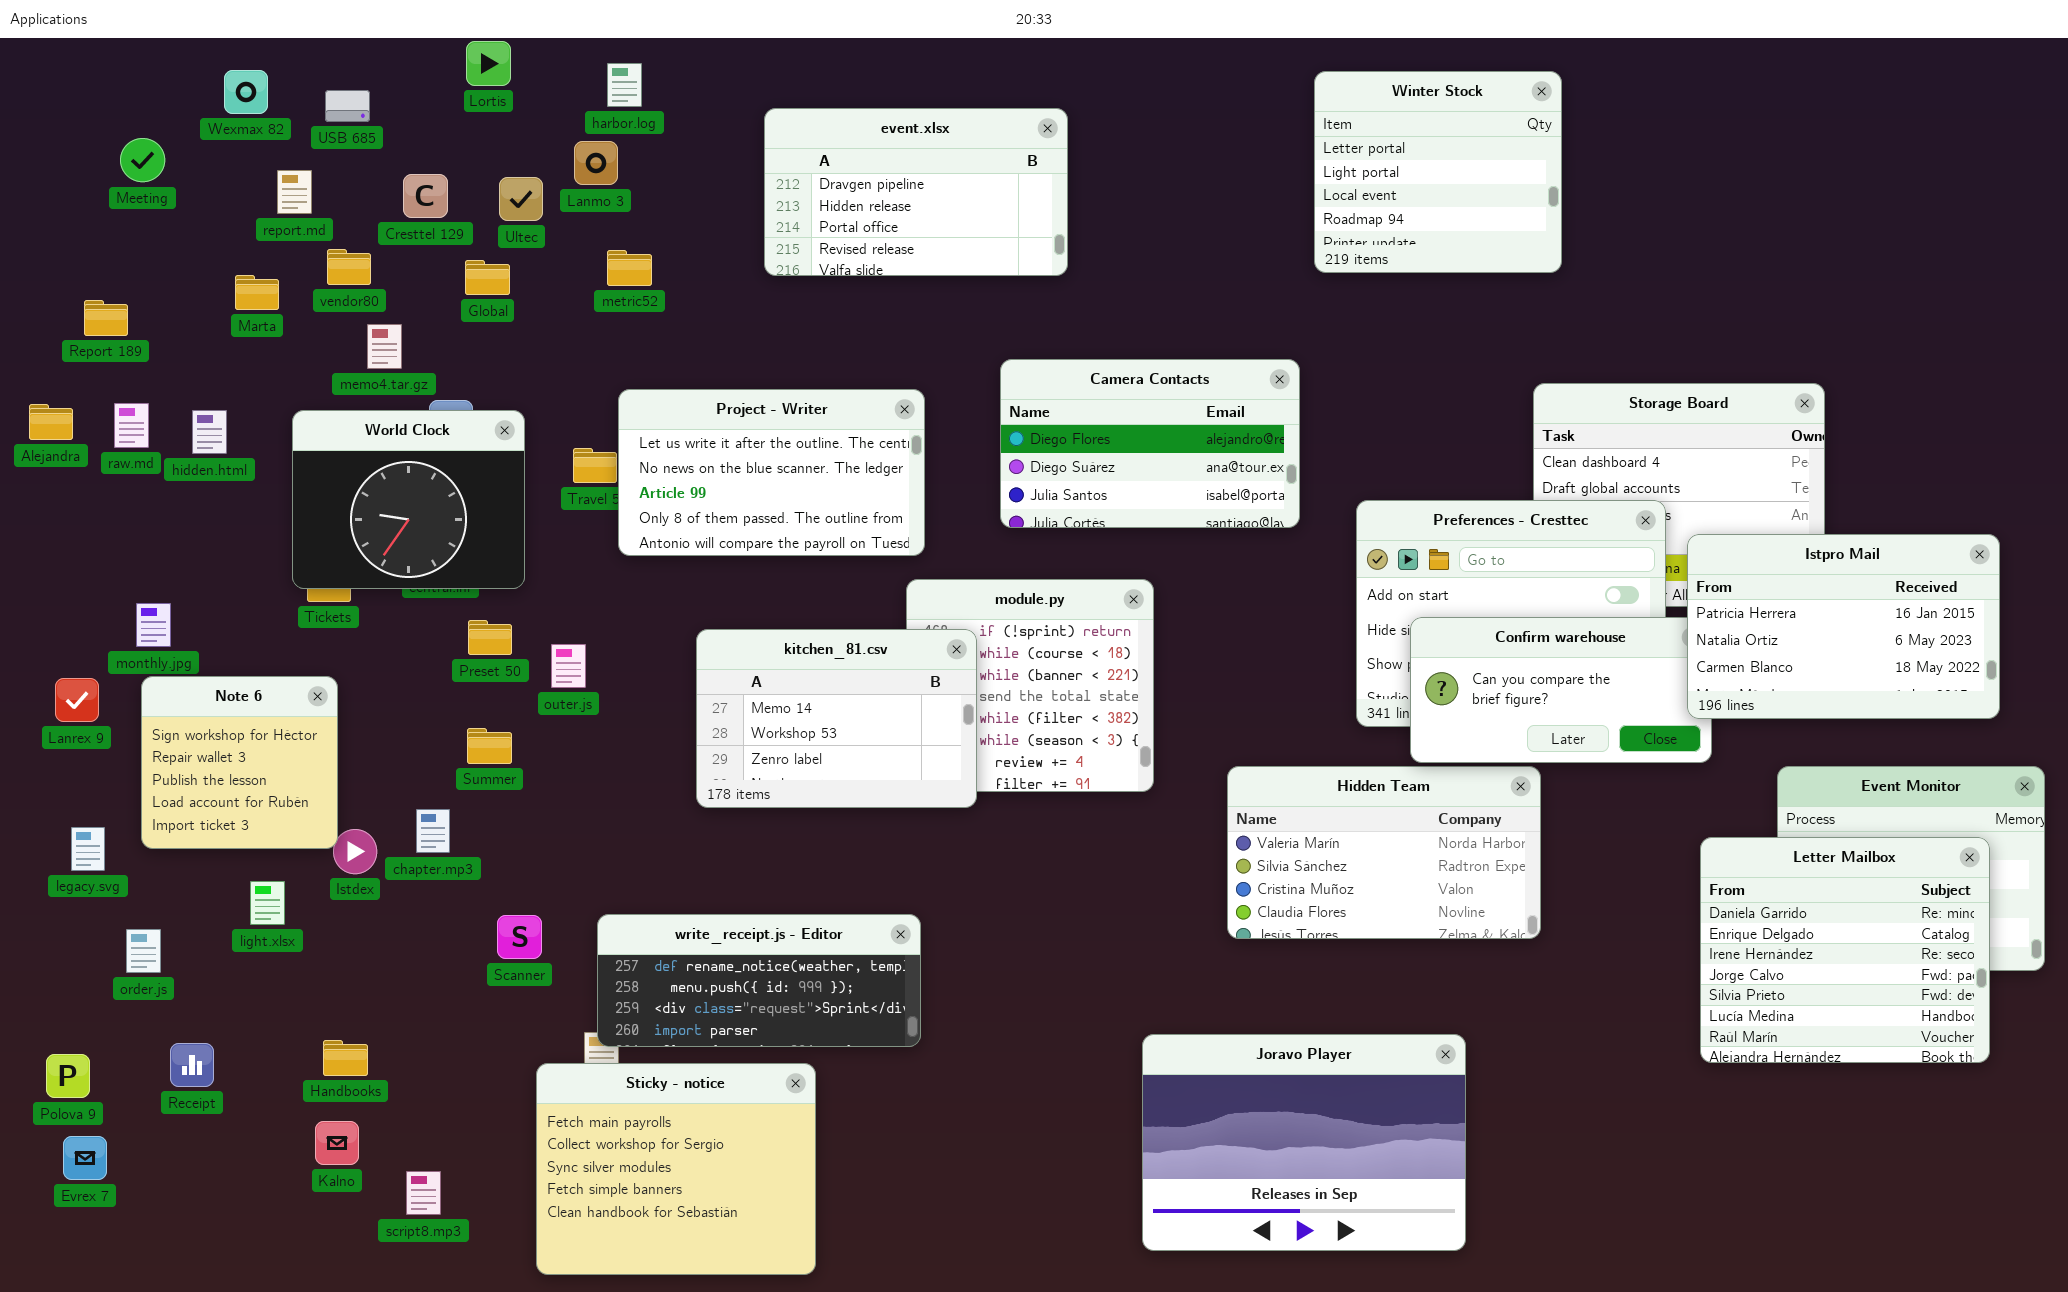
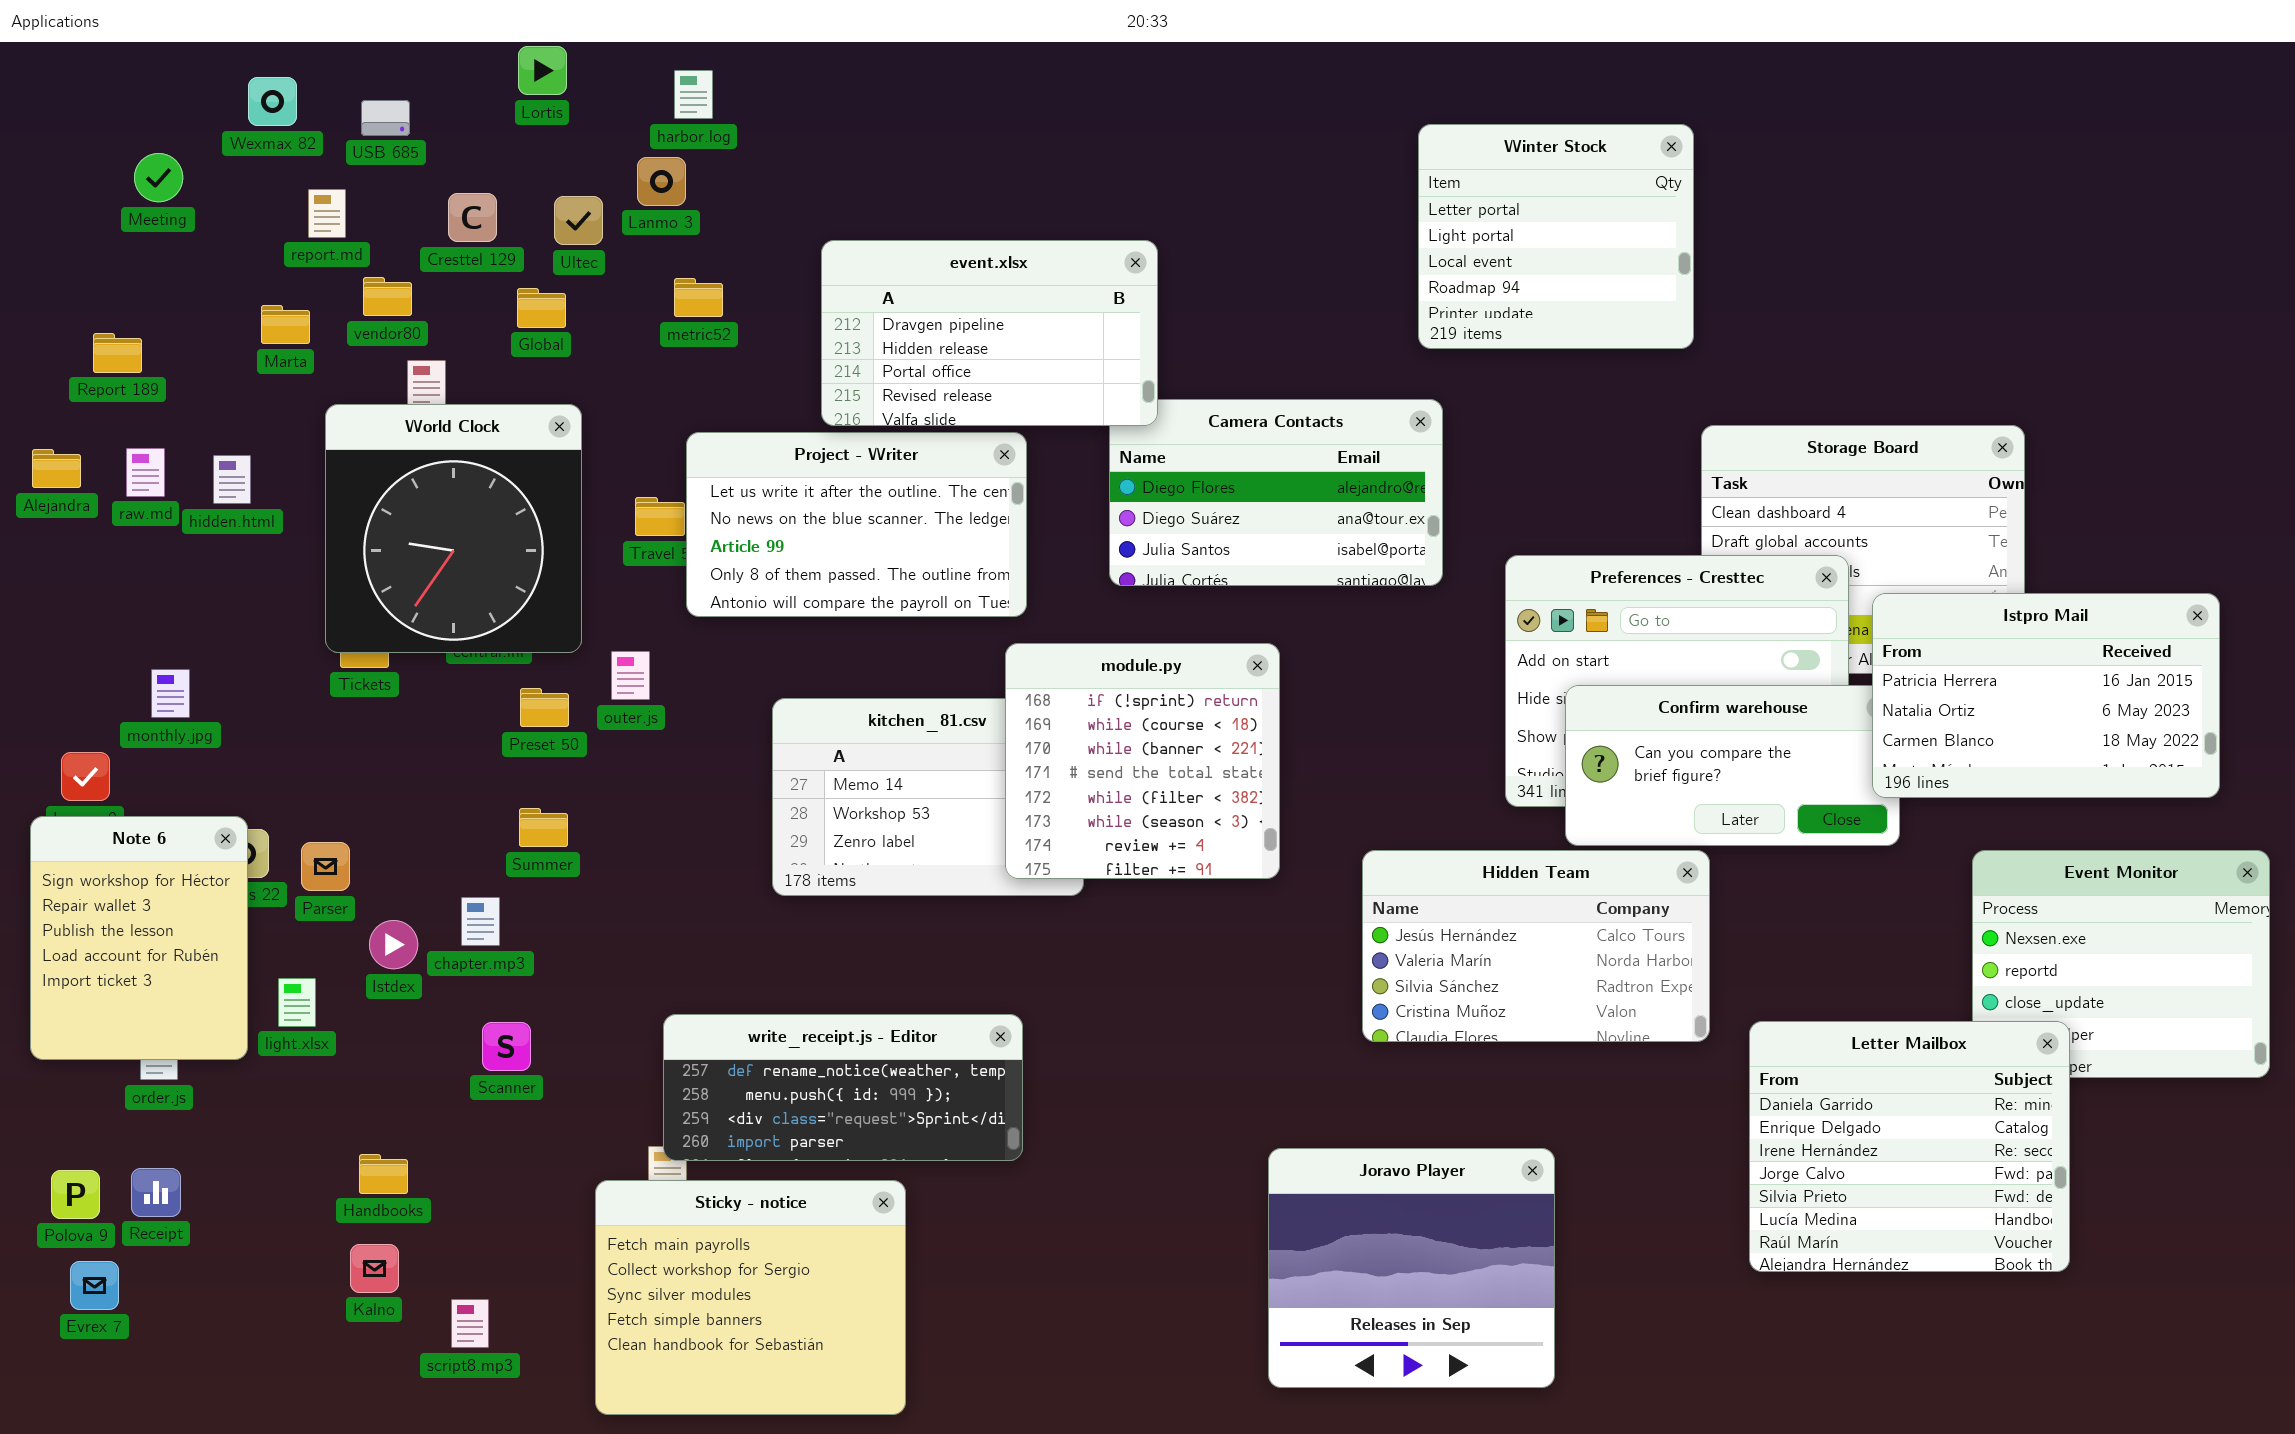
Winter Stock: [1314,71,1562,273] -> [1418,124,1694,349], moved
event.xlsx: [764,108,1068,276] -> [821,240,1158,426], moved
World Clock: [292,410,525,589] -> [325,404,582,653], resized
module.py: [906,579,1154,792] -> [1005,643,1280,879], raised
outer.js: [551,644,586,688] -> [611,651,650,700], moved
Note 6: [141,676,338,849] -> [30,816,248,1060], moved, resized
Hidden Team: [1227,766,1541,939] -> [1362,850,1710,1042], scrolled up 1 row
Letter Mailbox: [1700,837,1990,1063] -> [1749,1021,2070,1272], moved
Scanner: [497,915,542,959] -> [482,1022,531,1071], moved
Joravo Player: [1142,1034,1466,1251] -> [1268,1148,1555,1388], resized
Receipt: [170,1043,214,1087] -> [131,1168,181,1217], moved

